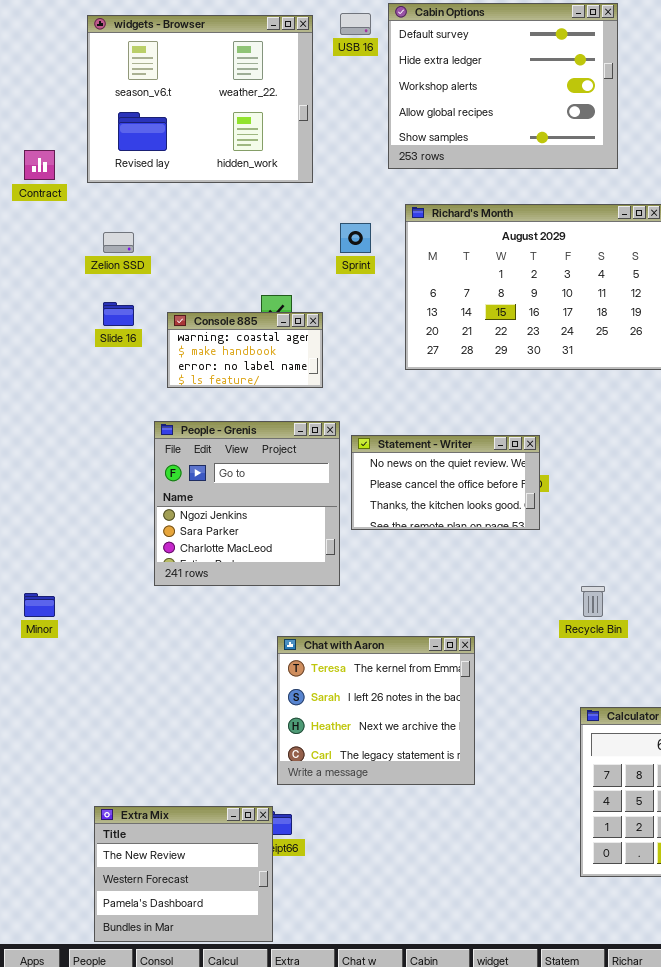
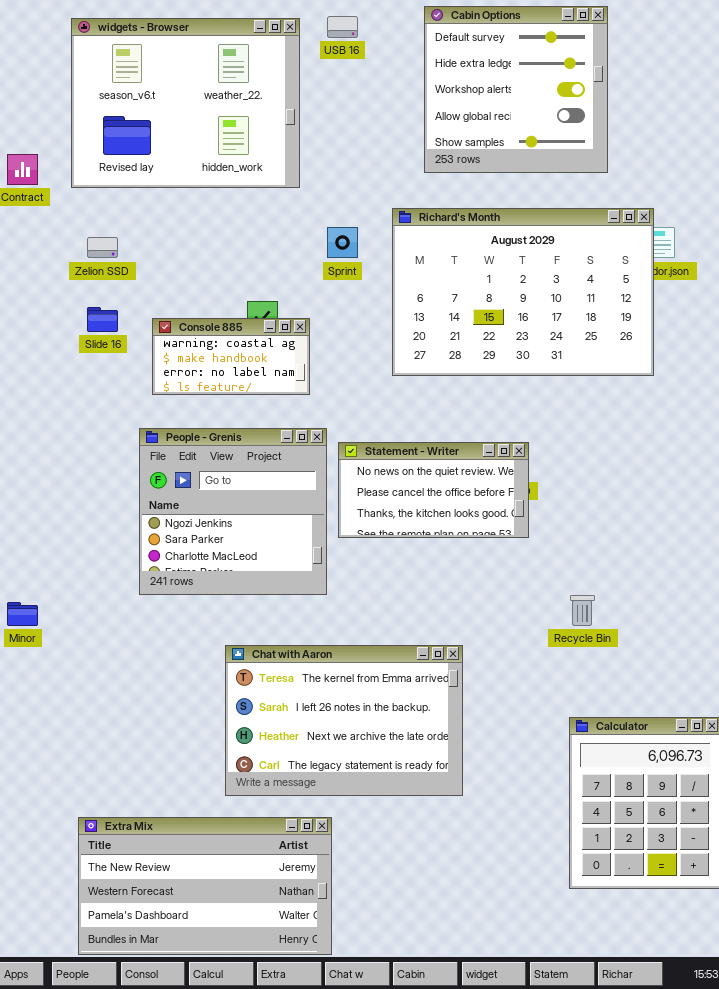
Cabin Options: [388,3,618,169] -> [424,6,608,173], resized
Chat with Aaron: [277,636,475,785] -> [225,645,463,796], resized
Extra Mix: [94,806,273,942] -> [78,817,332,955], resized

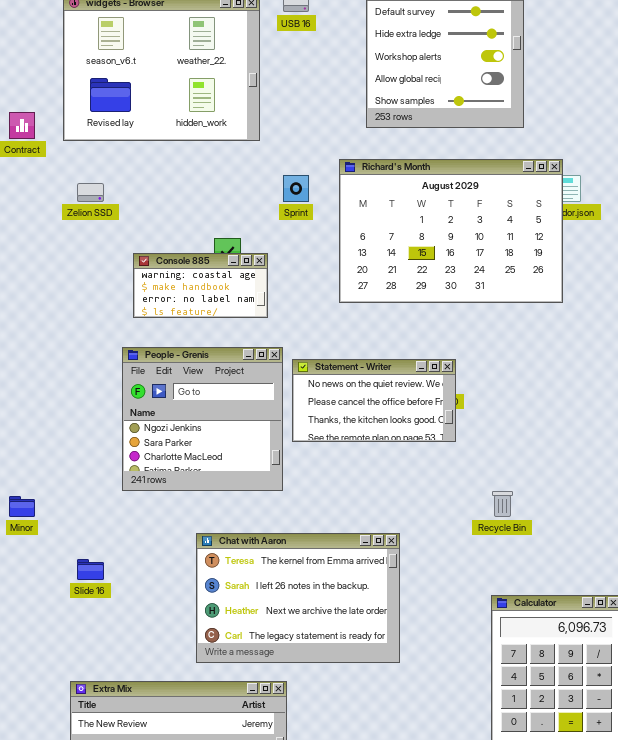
Slide 16: [87,307,118,332] -> [77,559,104,580], moved

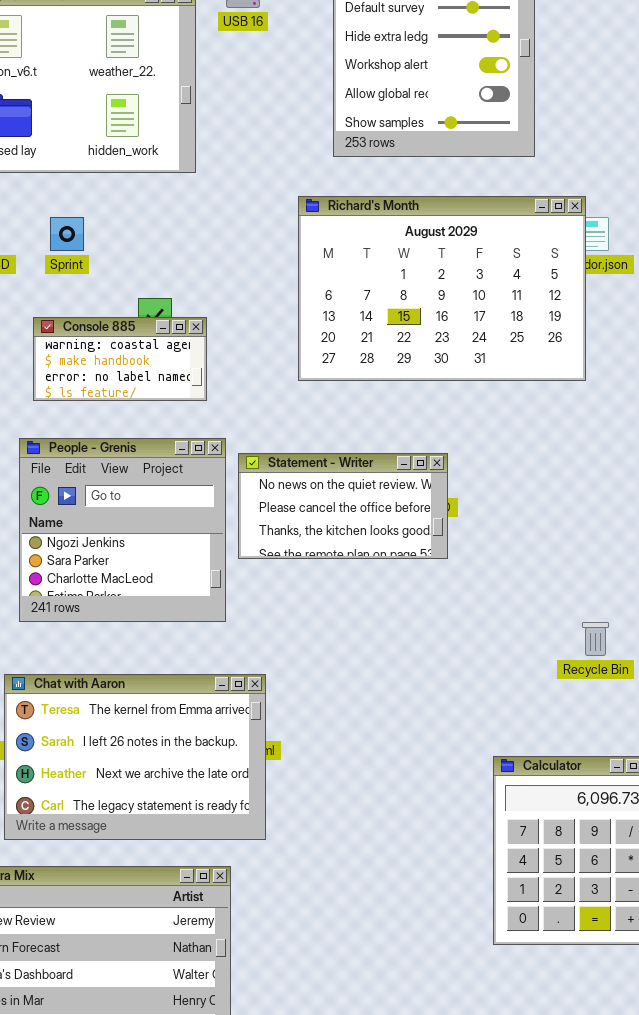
Sprint: [283,175,309,202] -> [50,217,84,251], moved
Recycle Bin: [492,491,513,517] -> [582,622,609,656], moved
Chat with Aaron: [196,533,400,663] -> [4,674,266,840], moved

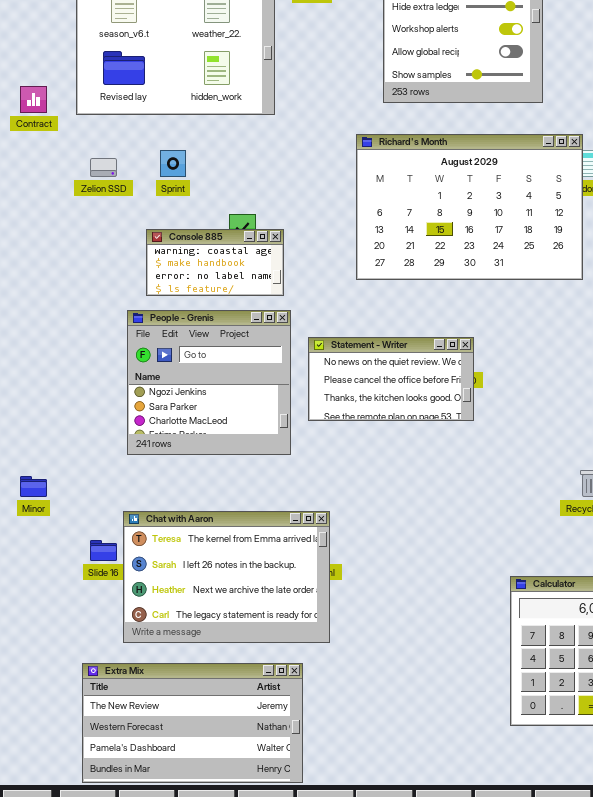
People - Grenis: [19,438,226,622] -> [127,310,291,455], moved

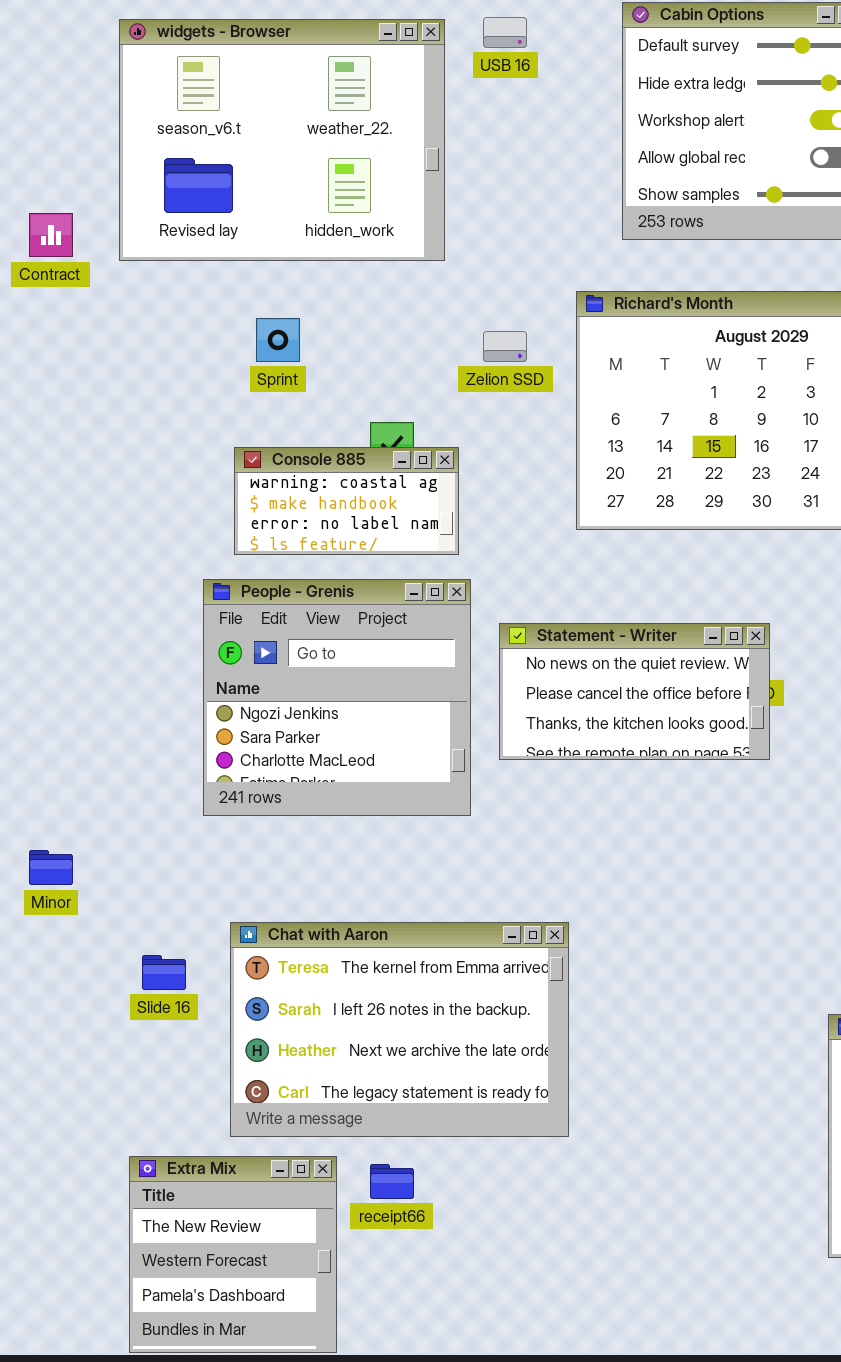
Zelion SSD: [90,158,117,177] -> [483,331,527,362], moved
Chat with Aaron: [123,511,330,643] -> [230,922,569,1137], moved
Extra Mix: [82,663,303,783] -> [129,1156,337,1353], resized

